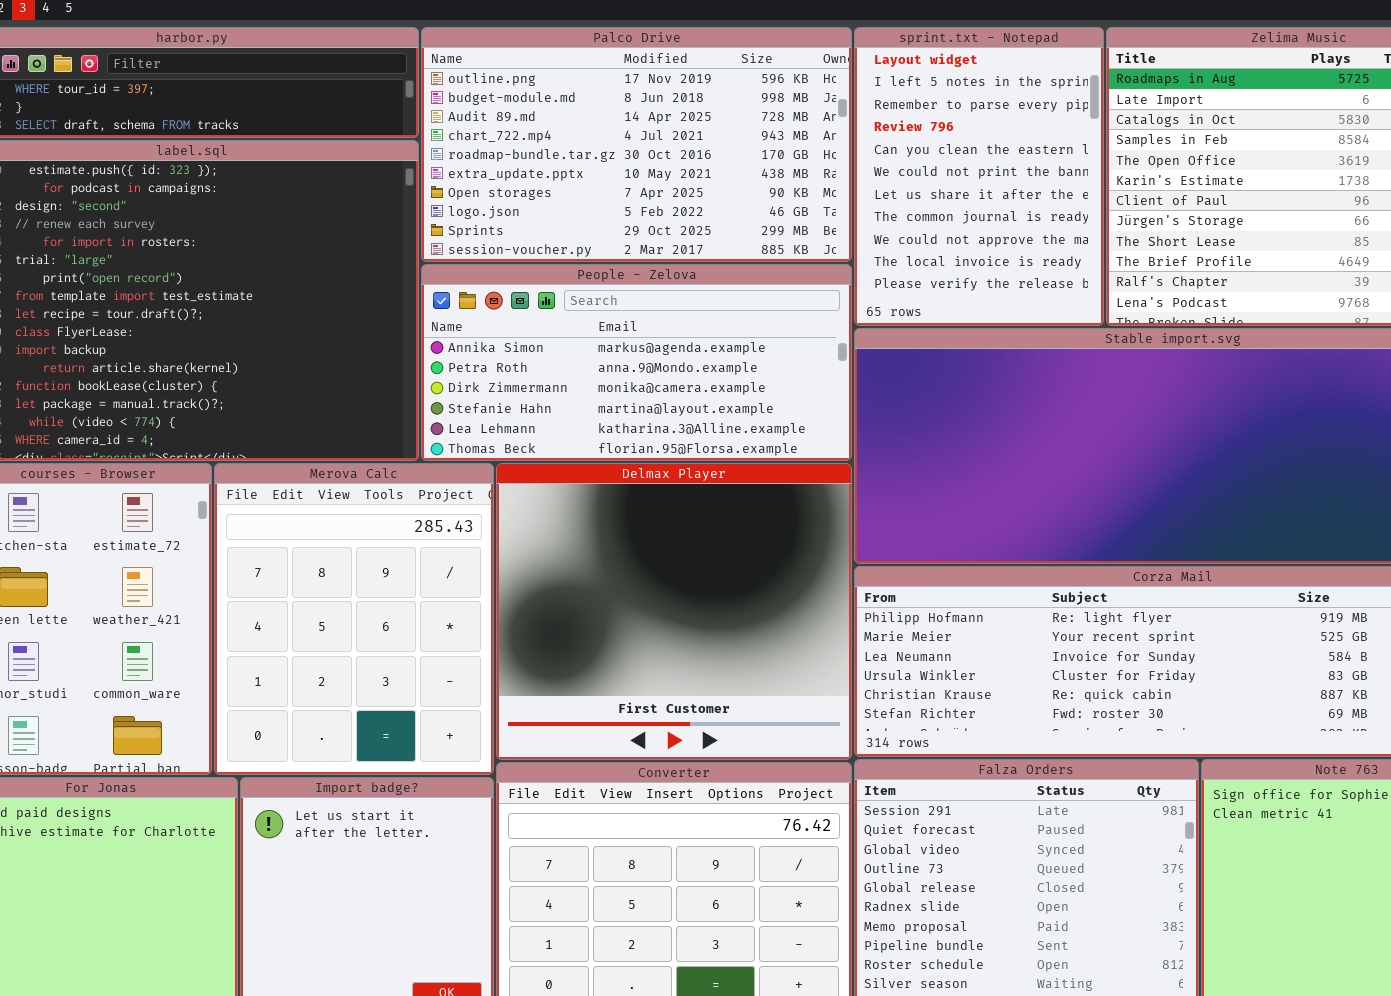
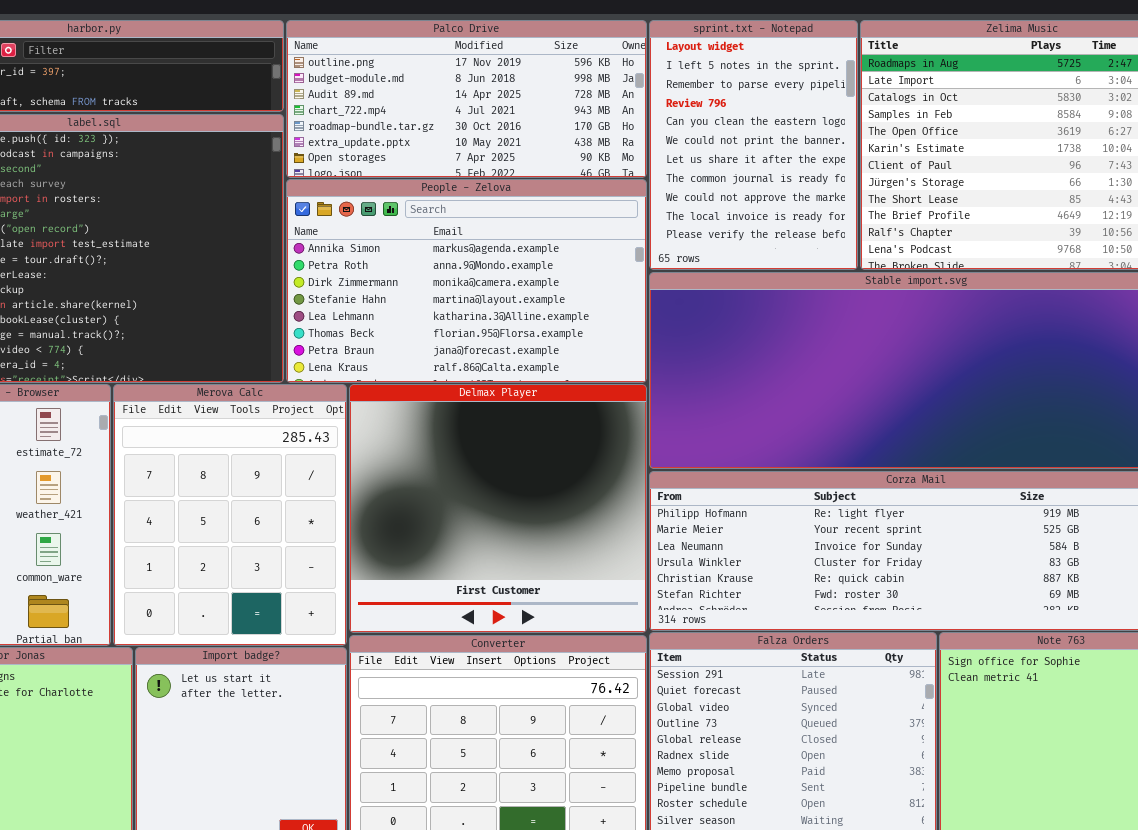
Palco Drive: [421,27,852,262] -> [286,20,647,178], resized
People - Zelova: [421,264,852,461] -> [286,179,647,383], resized

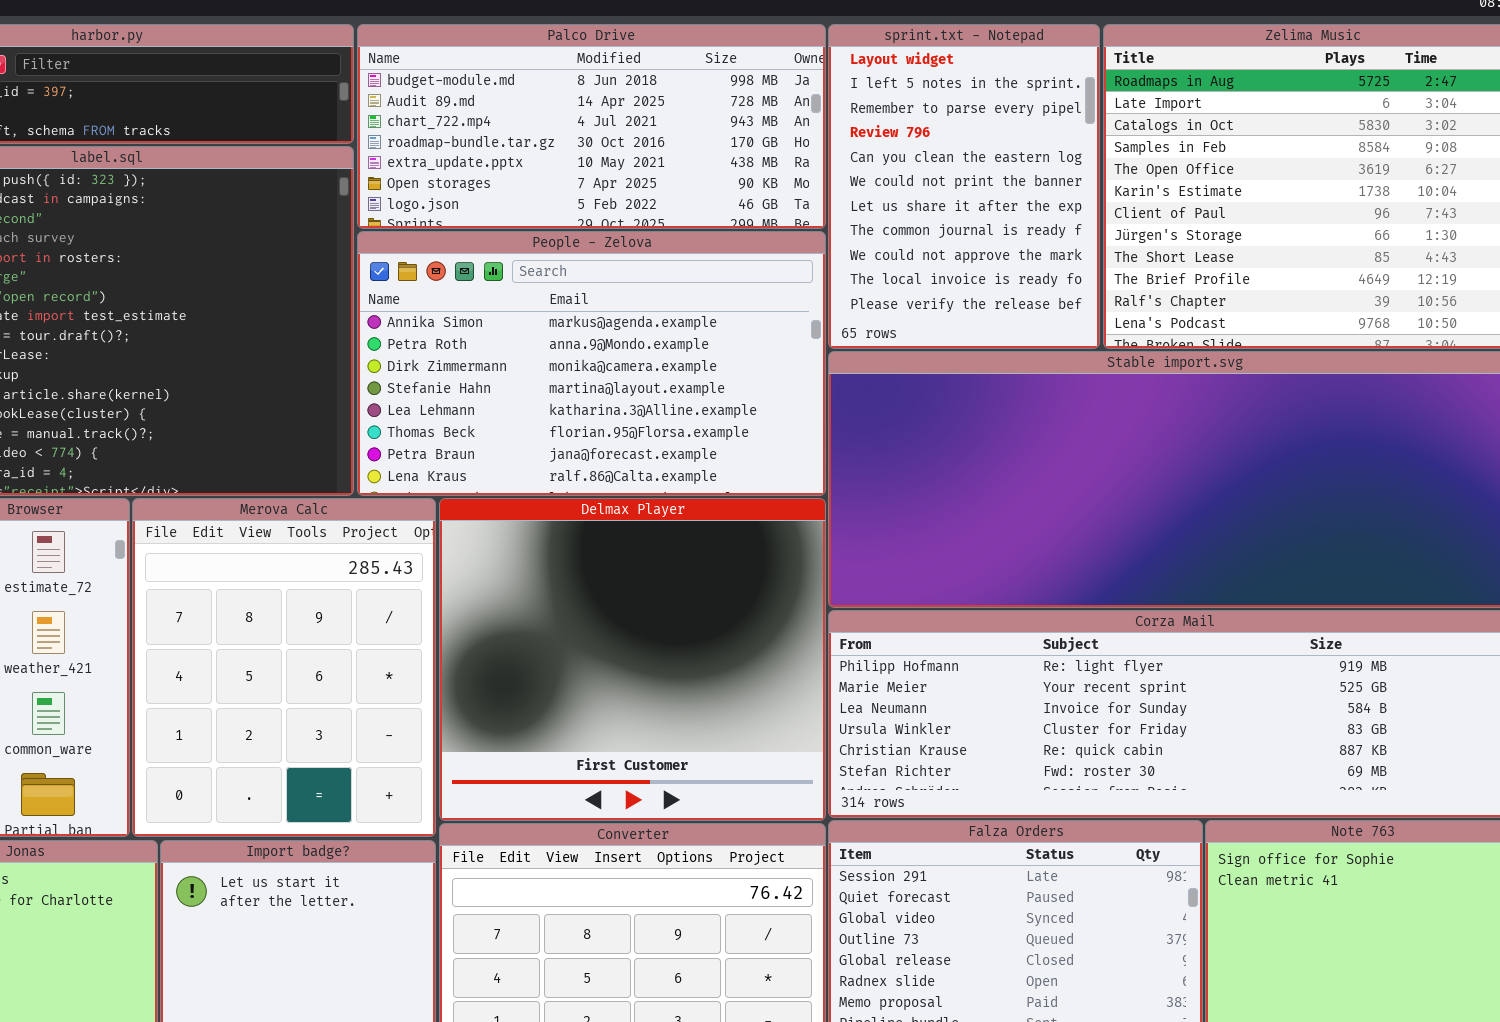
Palco Drive: [286,20,647,178] -> [357,24,826,229], scrolled down 1 row

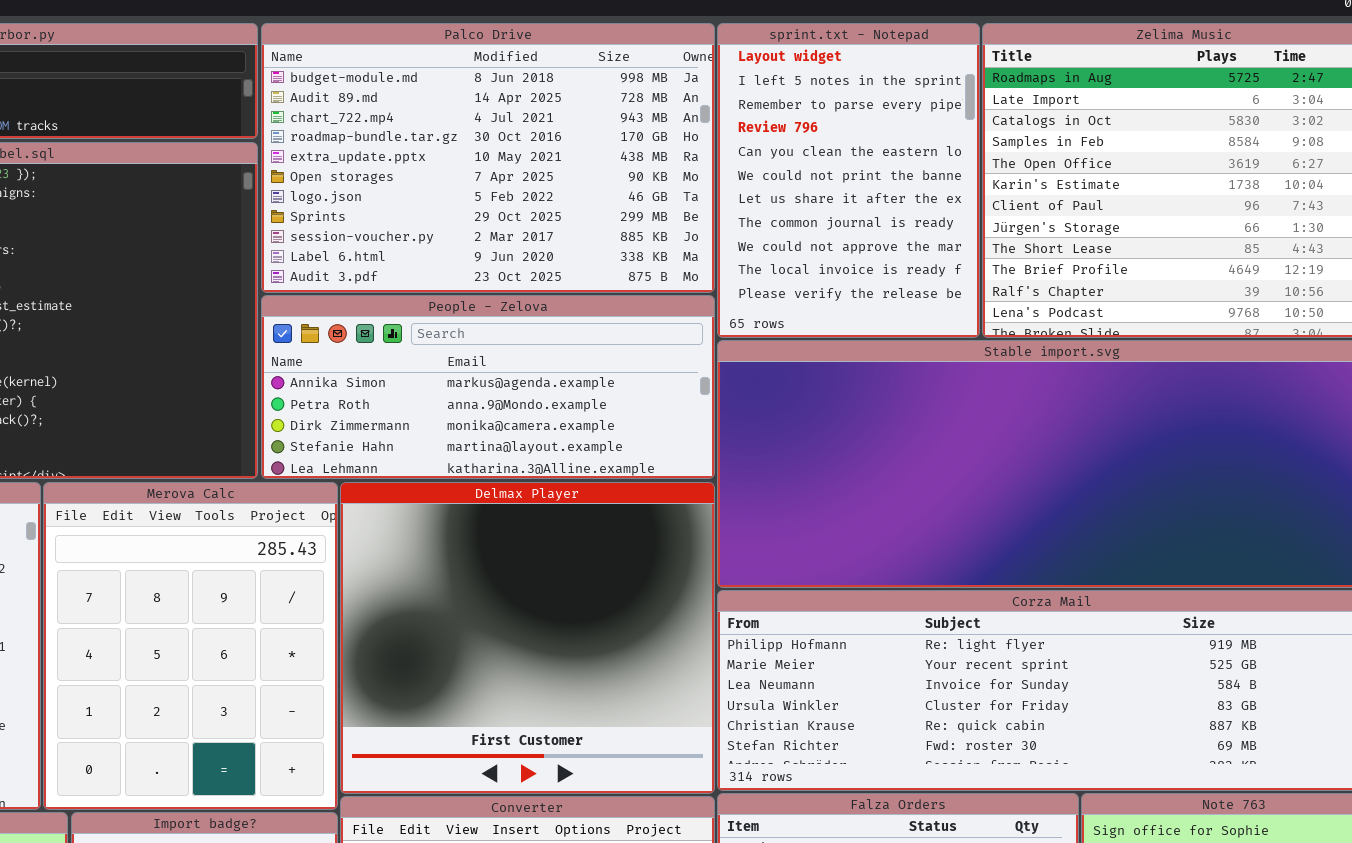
Palco Drive: [357,24,826,229] -> [261,23,715,293], resized
People - Zelova: [357,231,826,496] -> [261,295,715,479], resized

